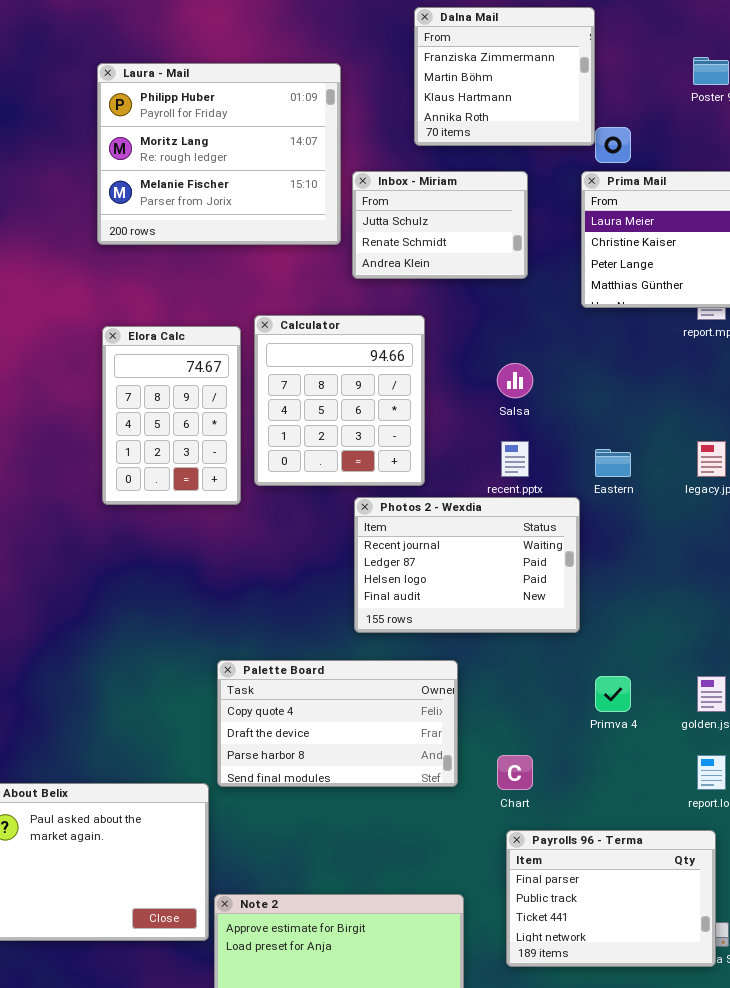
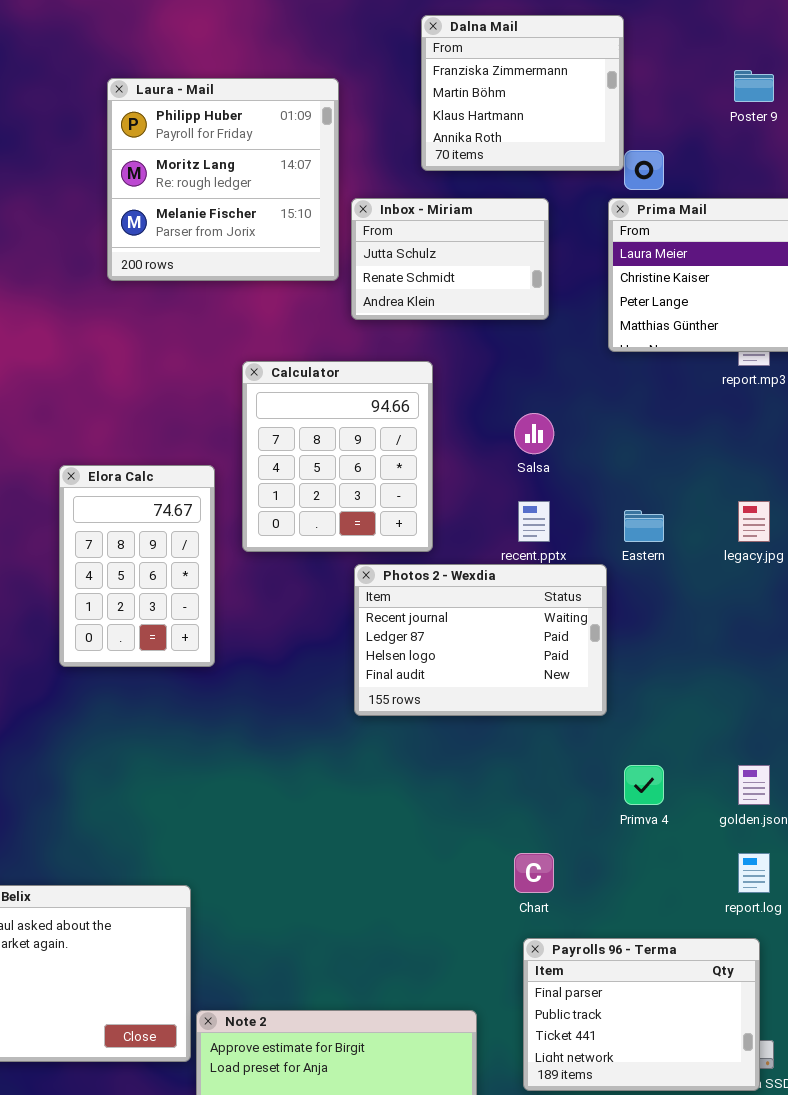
Laura - Mail: [97,63,341,245] -> [107,78,339,281], resized
Elora Calc: [102,326,241,505] -> [59,465,215,667], moved
Palette Board: [217,660,458,787] -> none, closed

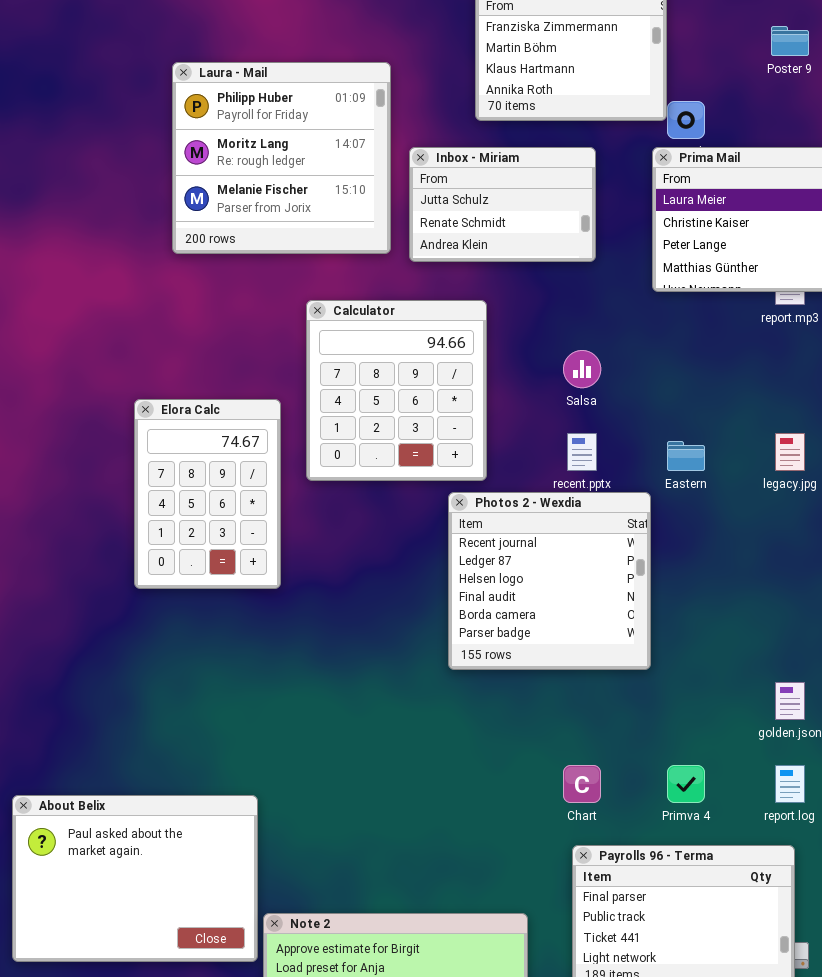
Laura - Mail: [107,78,339,281] -> [172,62,391,254], moved
Photos 2 - Wexdia: [354,564,607,716] -> [448,492,651,670], resized
Primva 4: [624,765,664,805] -> [667,765,705,803], moved

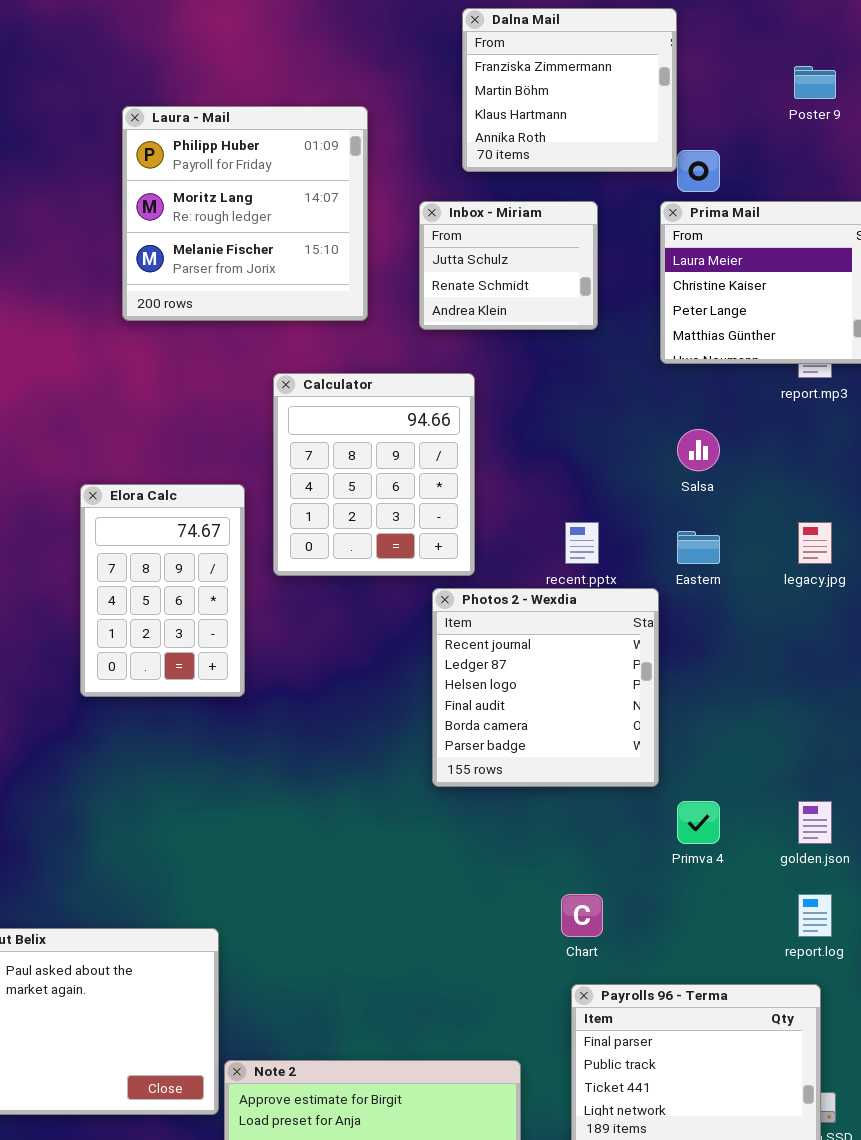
Inbox - Miriam: [409,147,596,262] -> [419,201,598,330], resized
Salsa: [563,350,601,388] -> [677,429,720,471], moved
Primva 4: [667,765,705,803] -> [677,801,720,844], moved

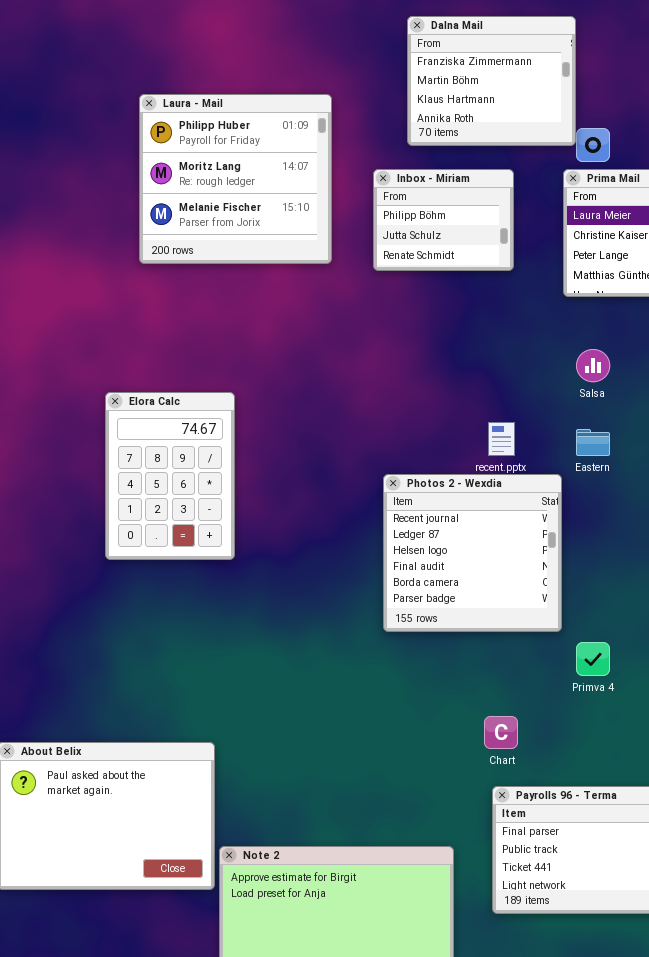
Inbox - Miriam: [419,201,598,330] -> [373,169,514,271], scrolled up 1 row
Calculator: [273,373,475,576] -> none, closed

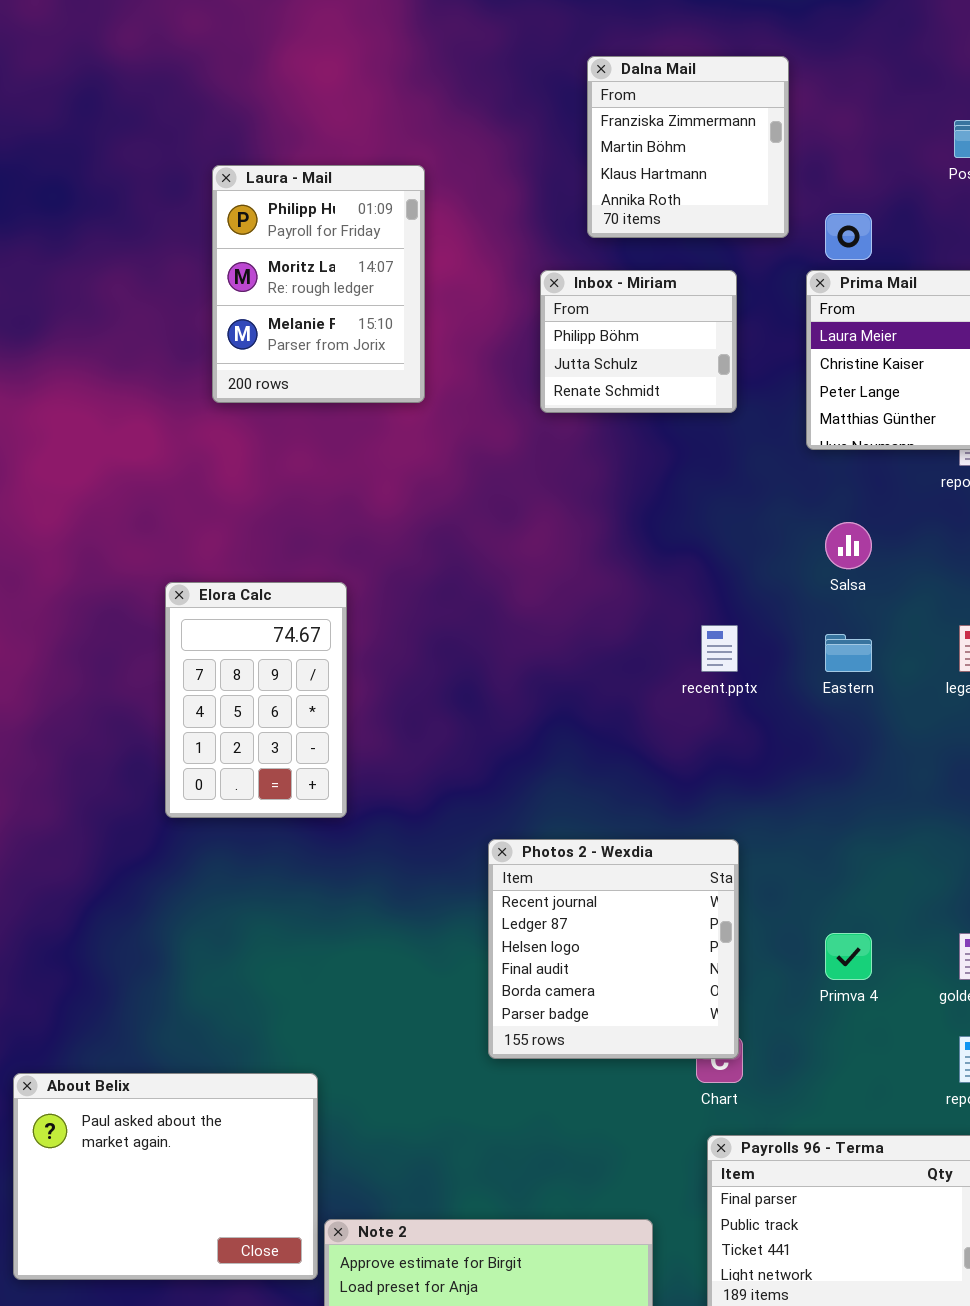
Dalna Mail: [407,16,576,146] -> [587,56,789,238], resized
Laura - Mail: [139,94,332,264] -> [212,165,425,403], resized
Photos 2 - Wexdia: [383,474,562,632] -> [488,839,739,1059], moved

